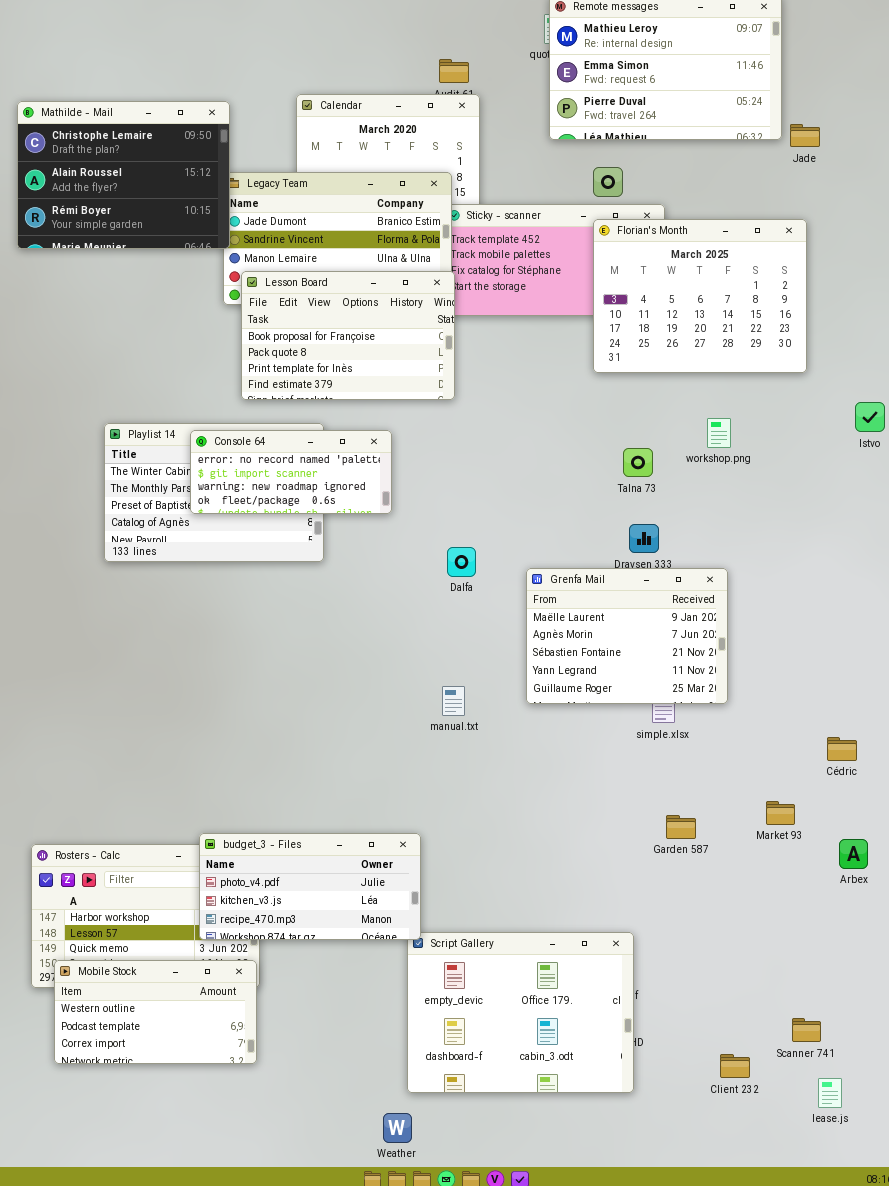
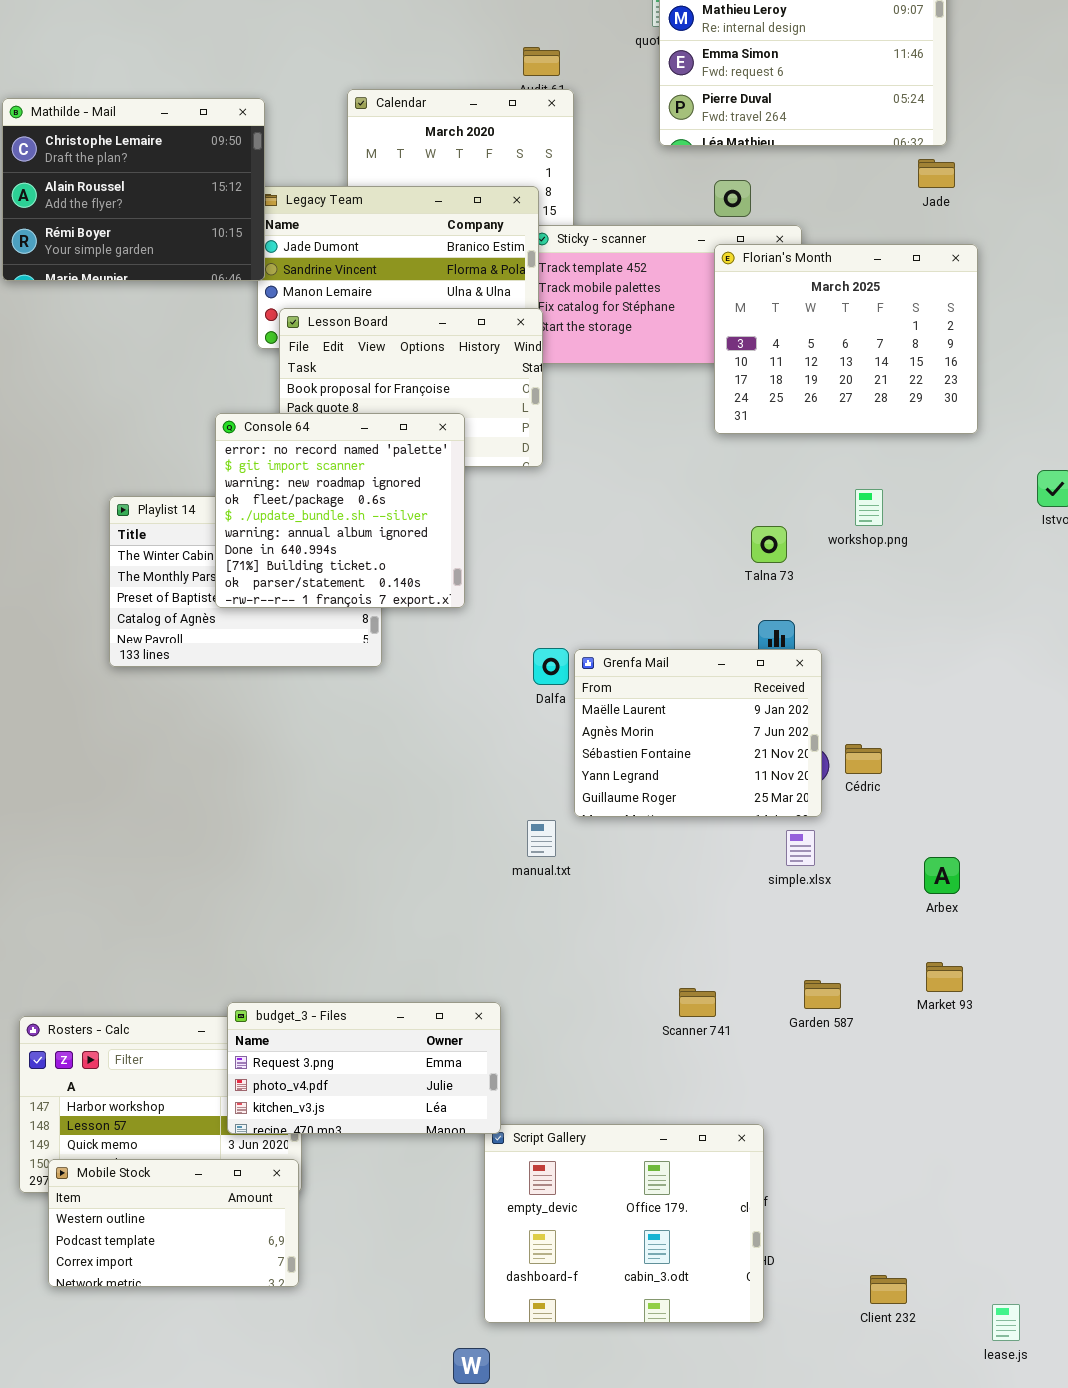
Jade: [790,124,820,147] -> [918,159,955,188], moved
Console 64: [190,430,392,514] -> [215,413,465,608], resized
Grenfa Mail: [526,568,728,704] -> [574,649,822,817], moved
Cédric: [827,737,857,761] -> [845,744,882,774], moved
budget_3 - Files: [199,833,421,940] -> [227,1002,501,1134], scrolled up 1 row
Arbex: [839,839,868,869] -> [924,857,960,894], moved
Scanner 741: [792,1018,821,1042] -> [679,988,716,1017], moved

